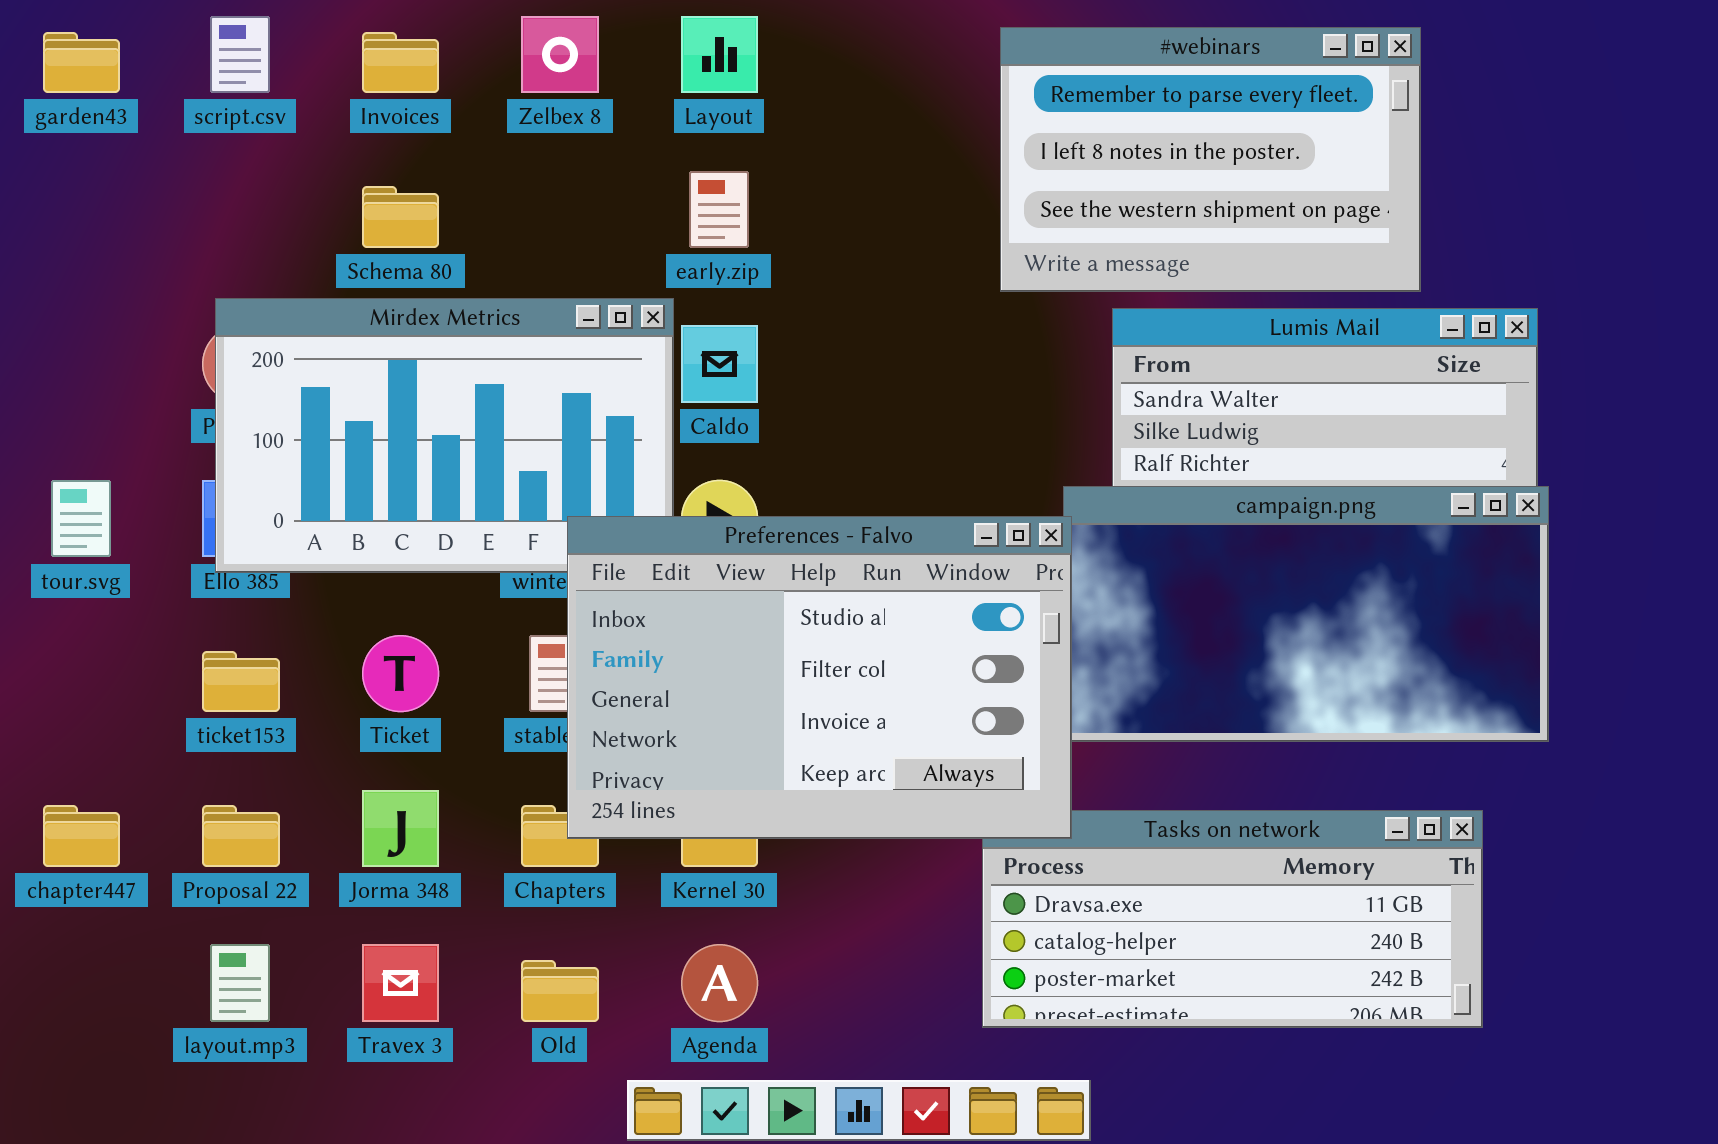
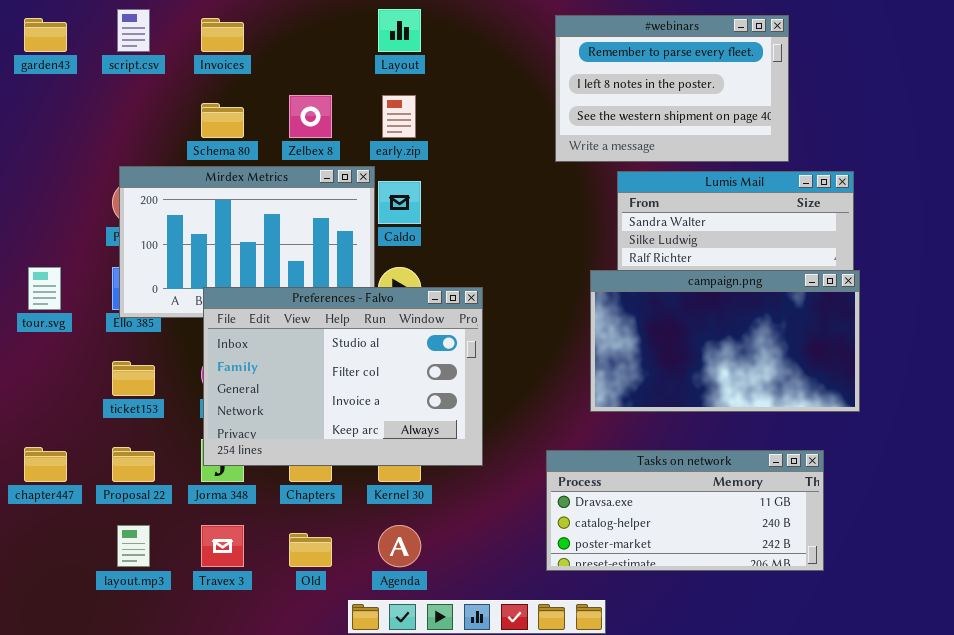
Zelbex 8: [521,16,599,93] -> [289,95,332,138], moved
Preferences - Falvo: [567,516,1072,839] -> [203,287,483,466], moved

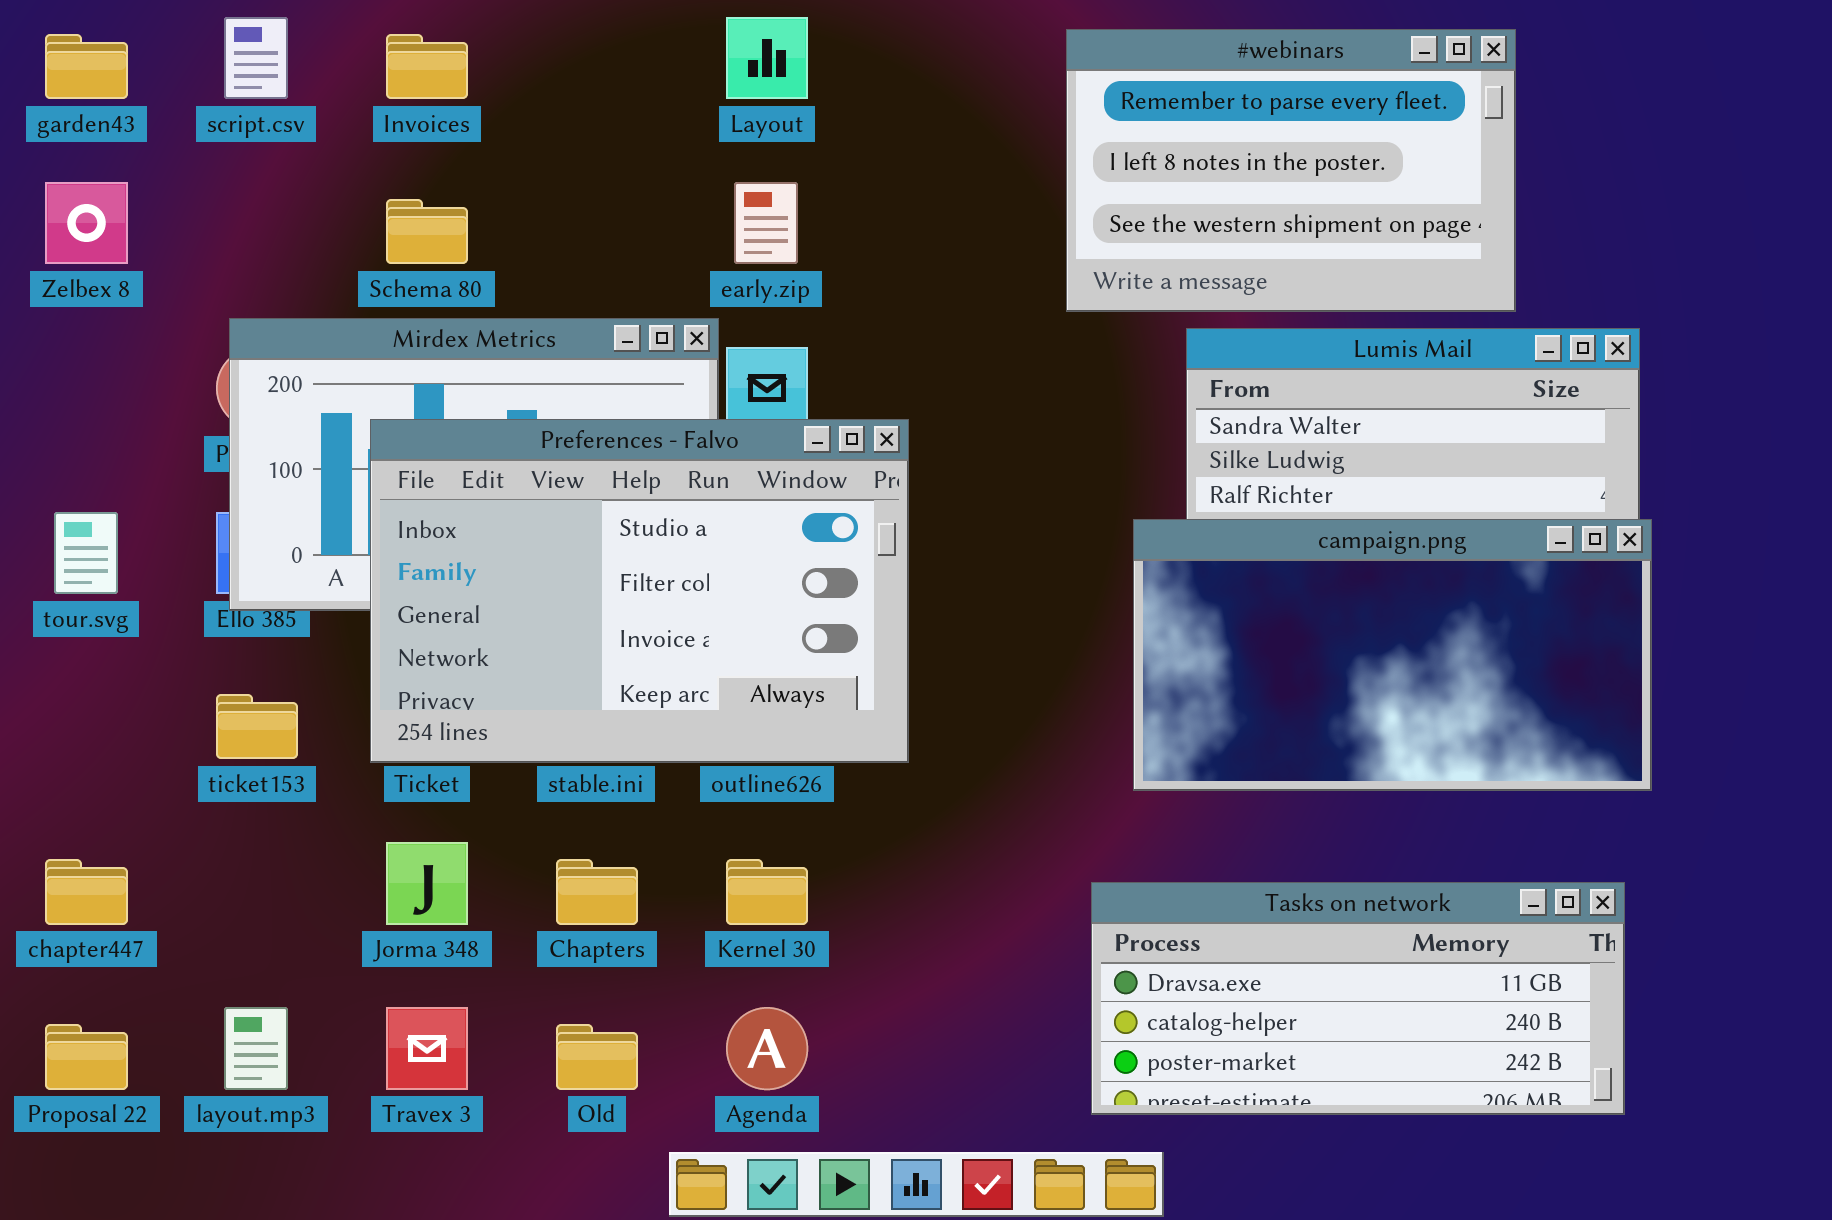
Zelbex 8: [289,95,332,138] -> [45,182,128,264], moved
Preferences - Falvo: [203,287,483,466] -> [370,419,909,763], moved
Proposal 22: [112,447,155,482] -> [45,1024,128,1090], moved
Tasks on network: [546,450,824,571] -> [1091,882,1625,1115], moved

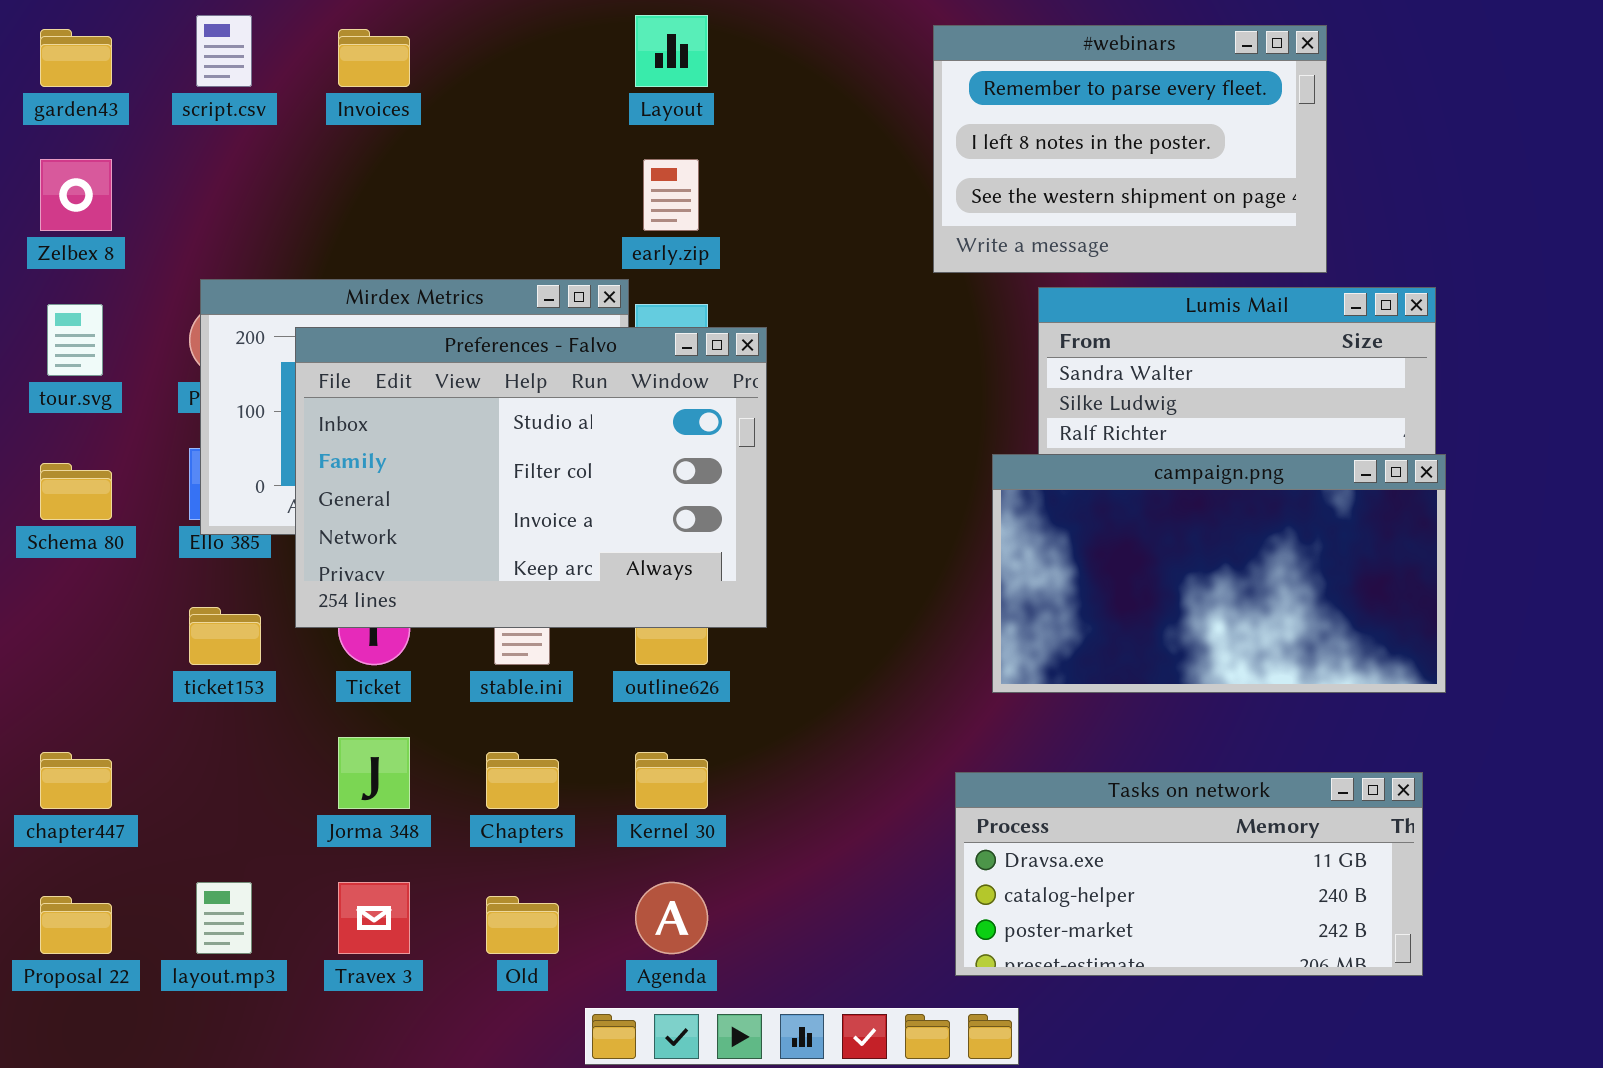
Schema 80: [386,199,468,264] -> [40,463,112,520], moved
Preferences - Falvo: [370,419,909,763] -> [295,327,767,628], moved
tour.svg: [54,512,118,594] -> [47,304,103,376], moved

